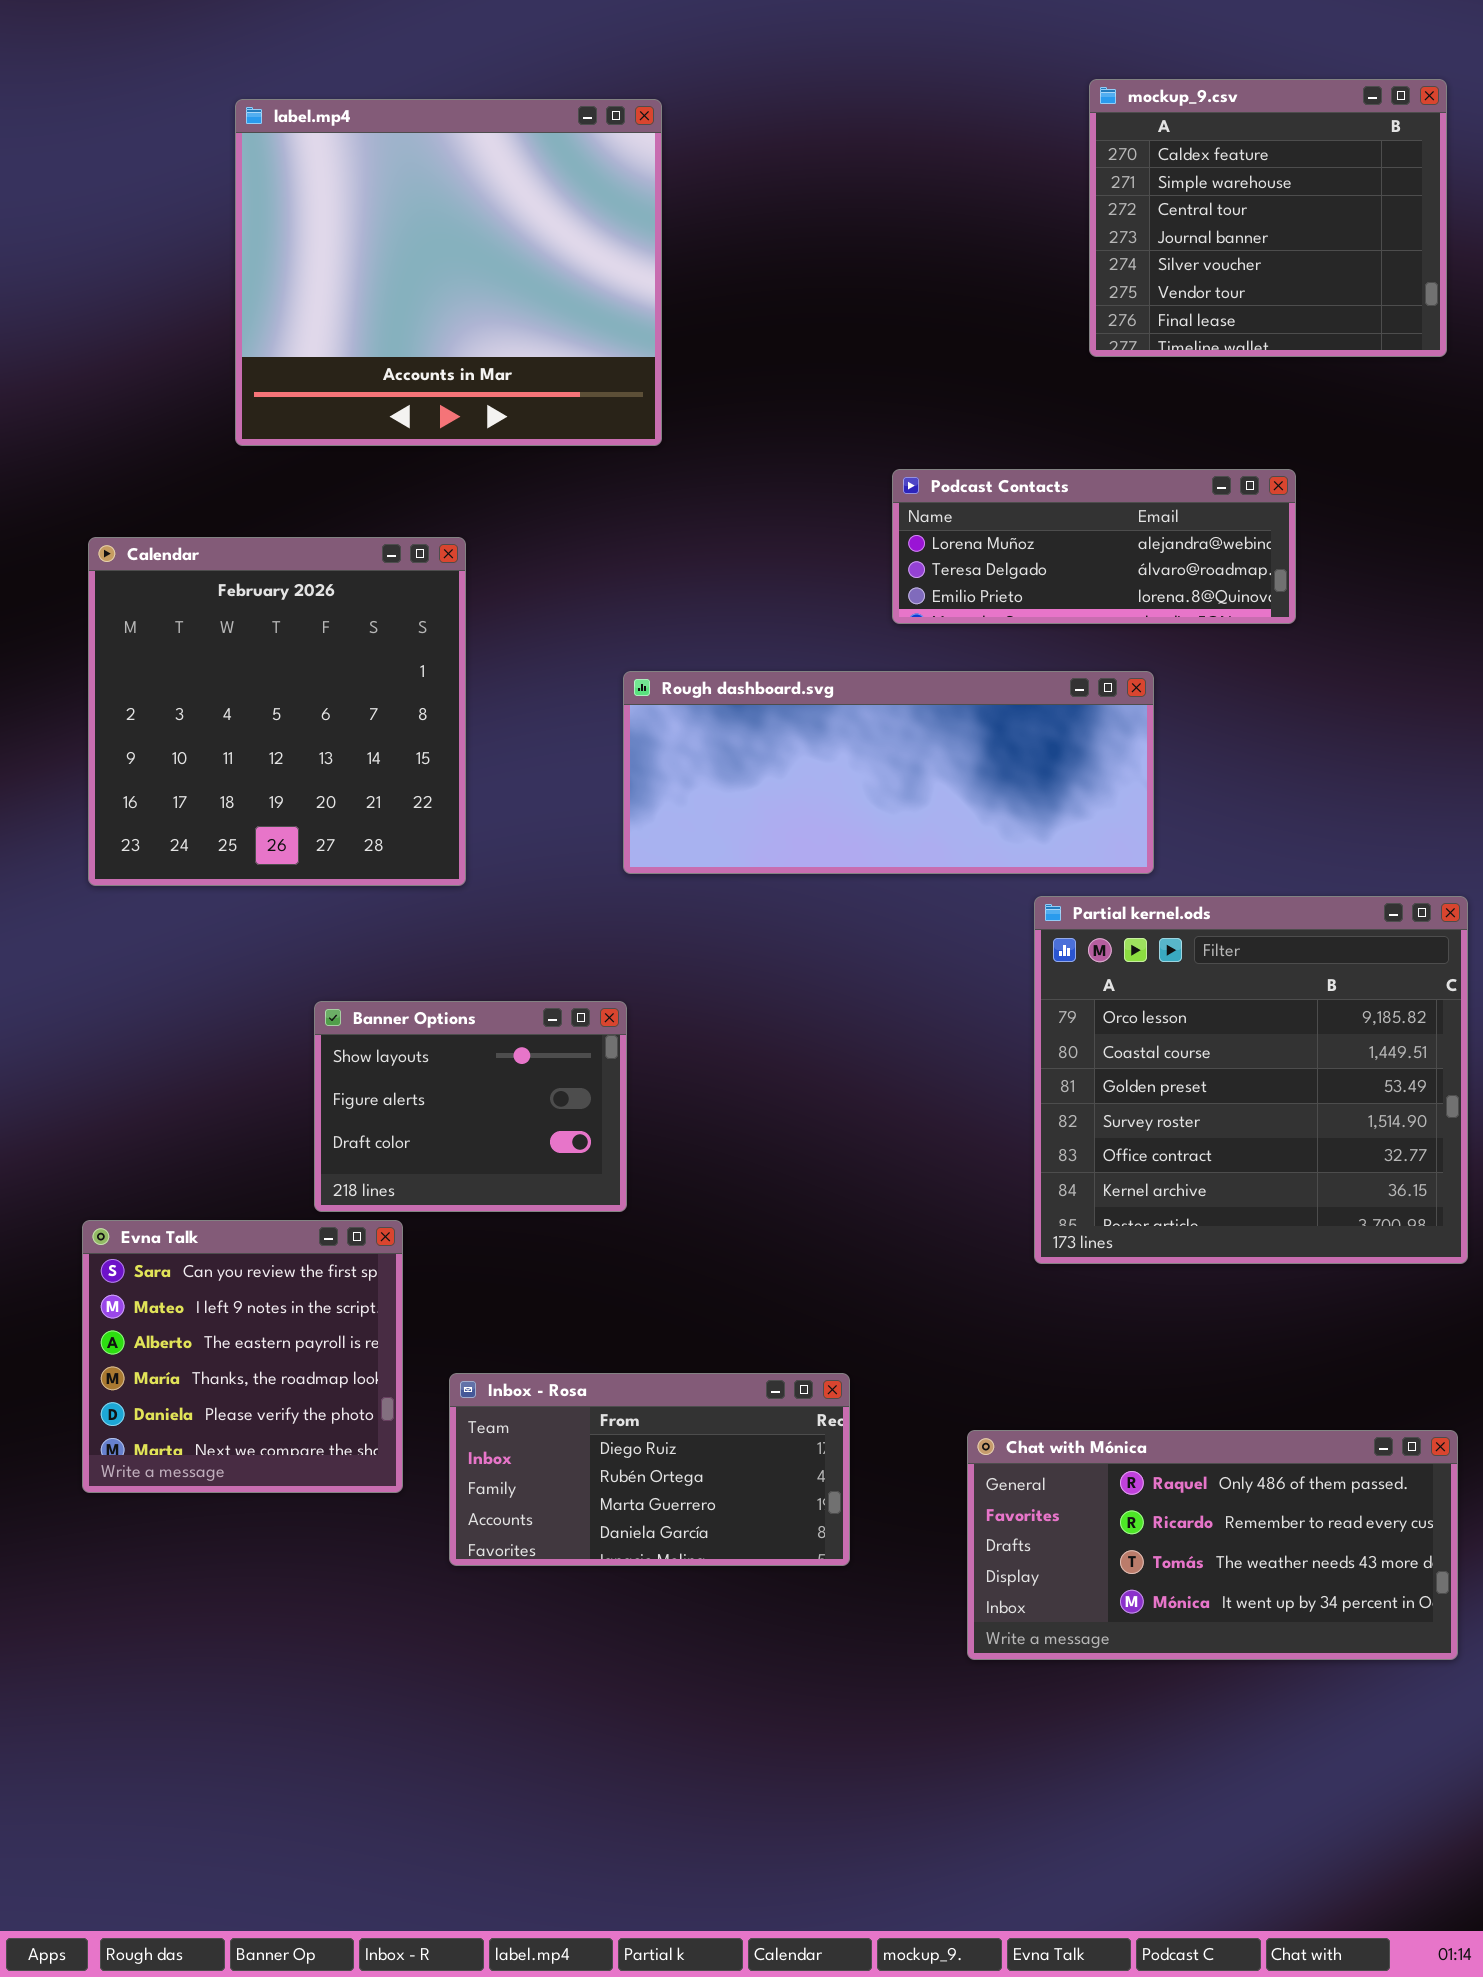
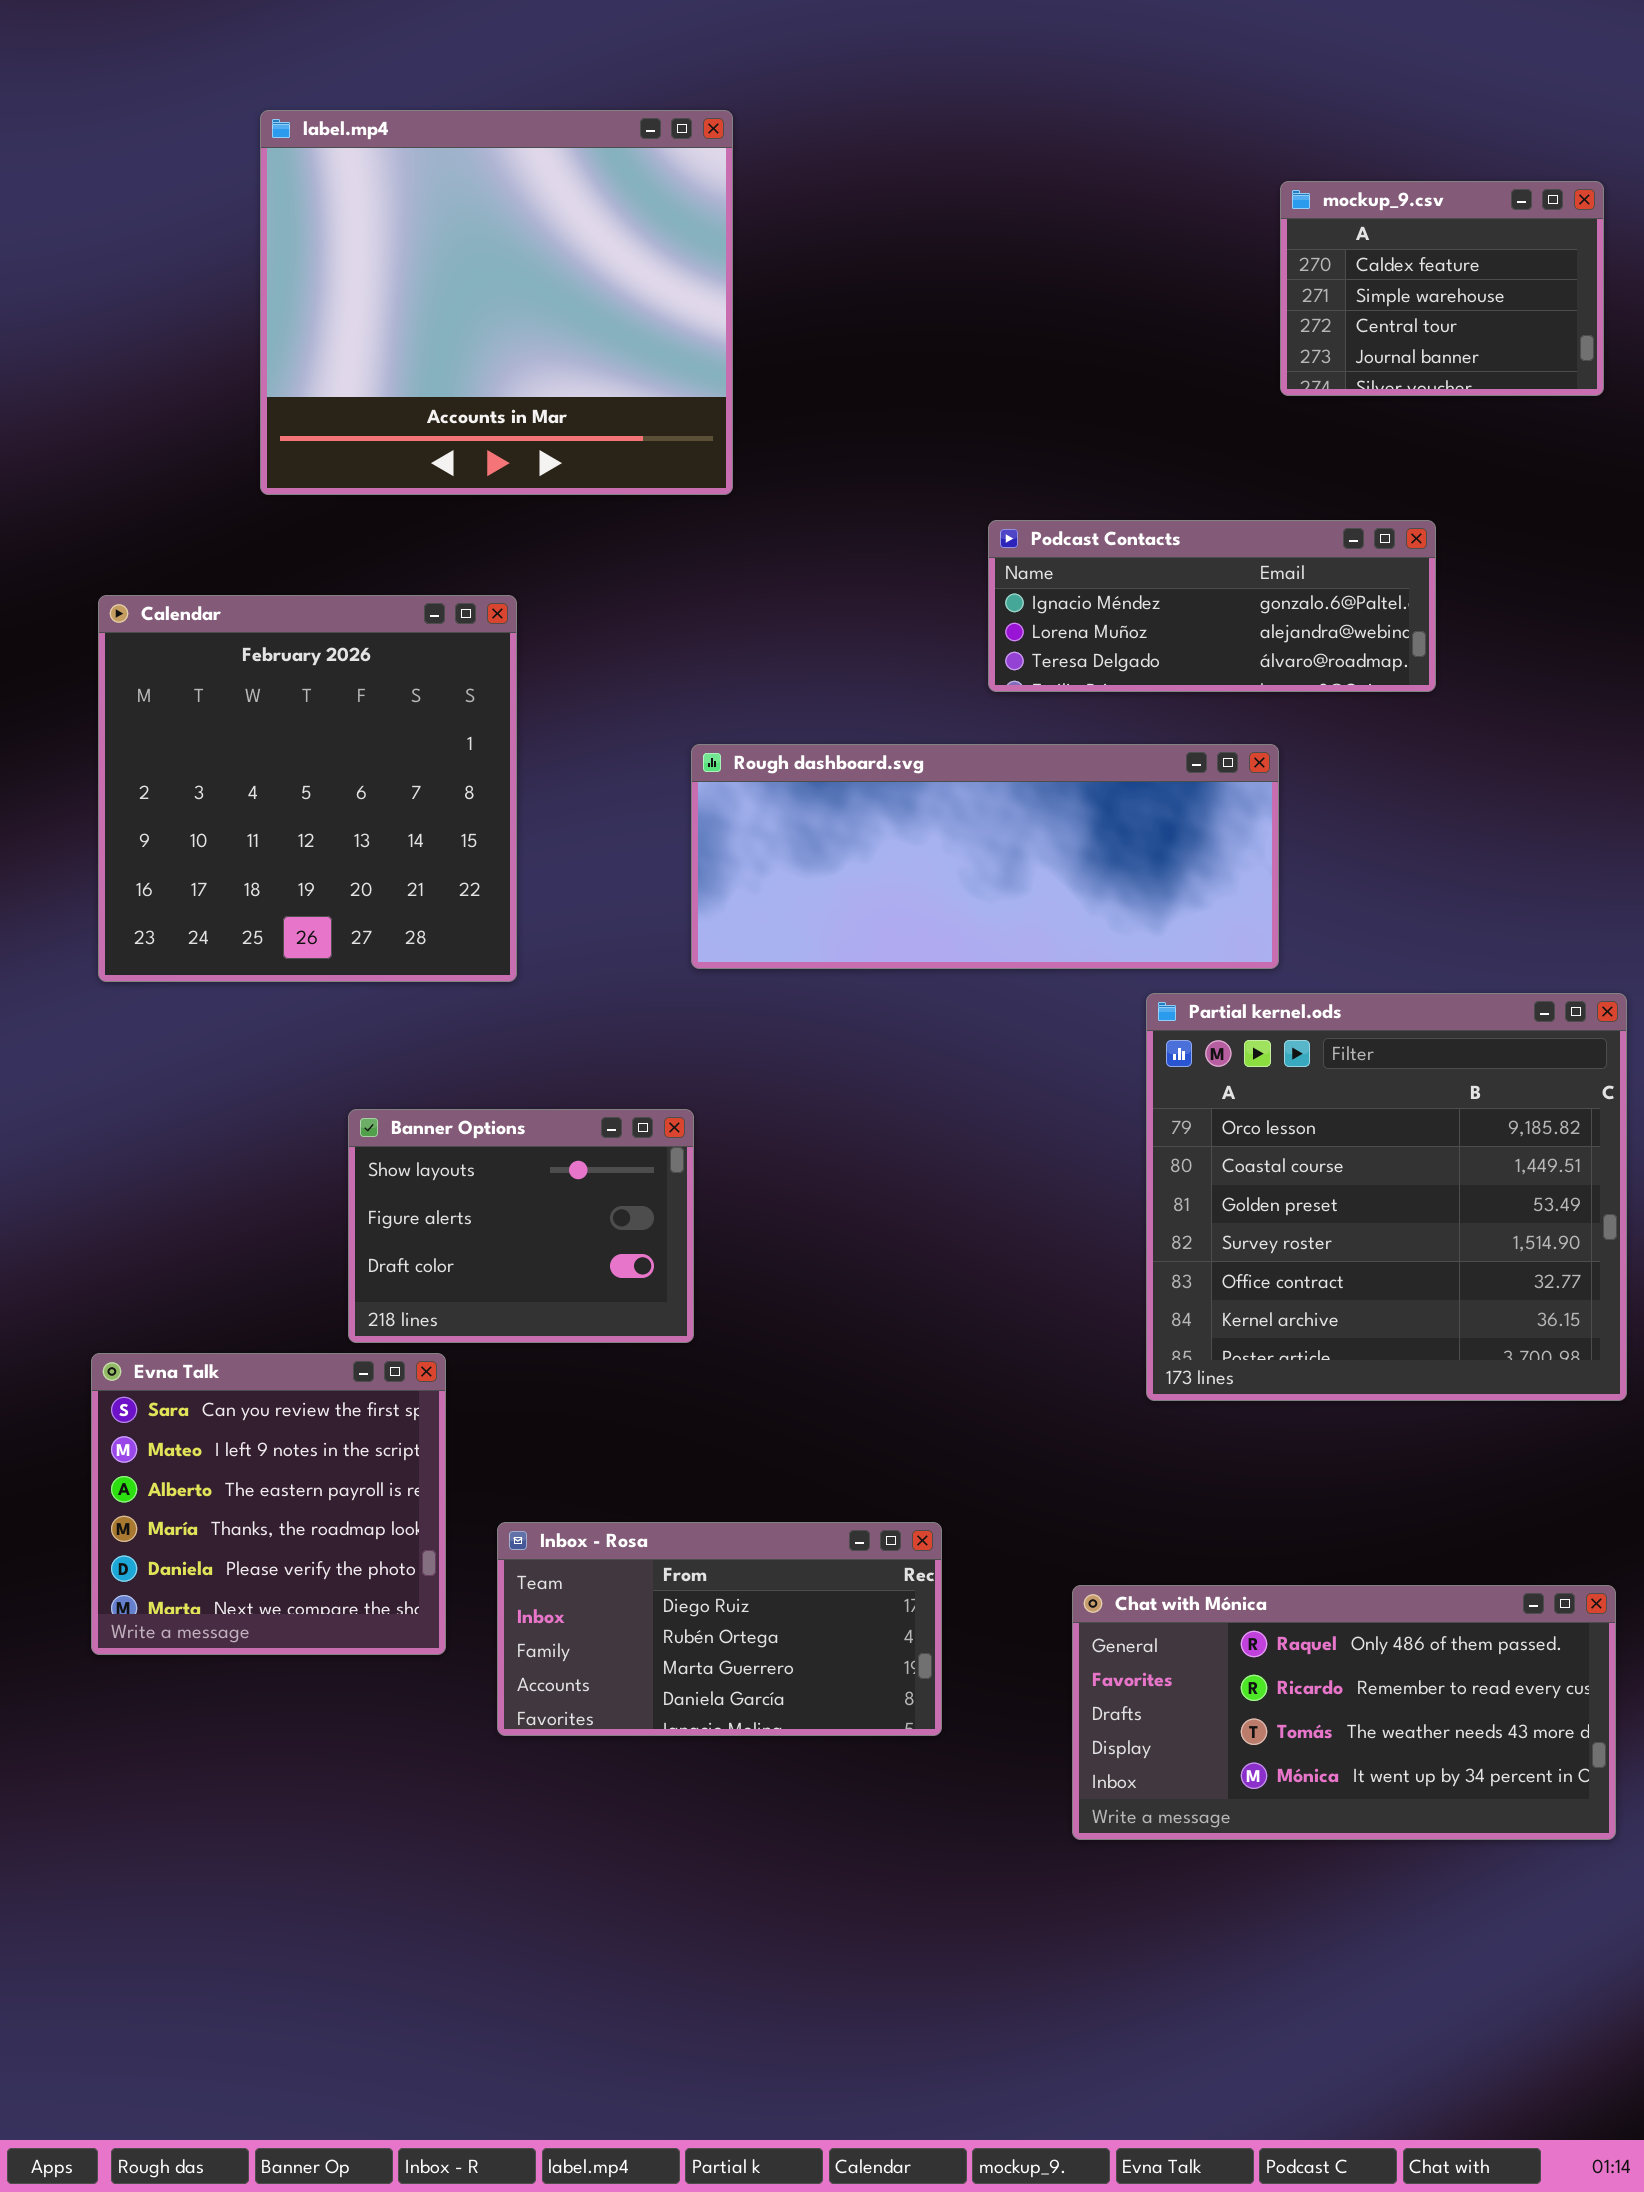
mockup_9.csv: [1089,79,1447,357] -> [1280,181,1604,396], resized
Podcast Contacts: [892,469,1296,624] -> [988,520,1436,692], scrolled up 1 row

